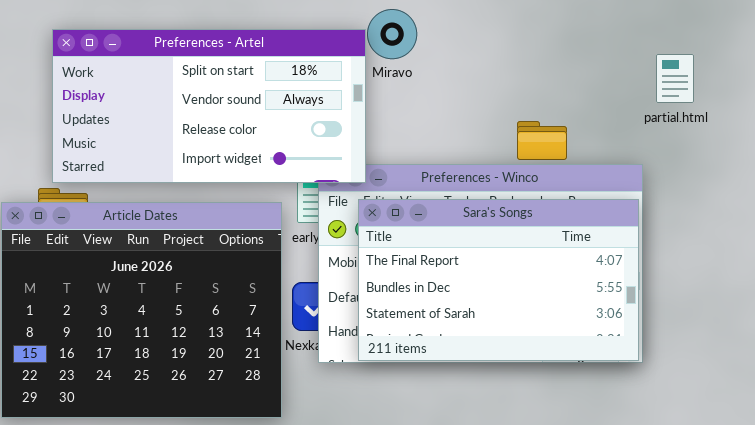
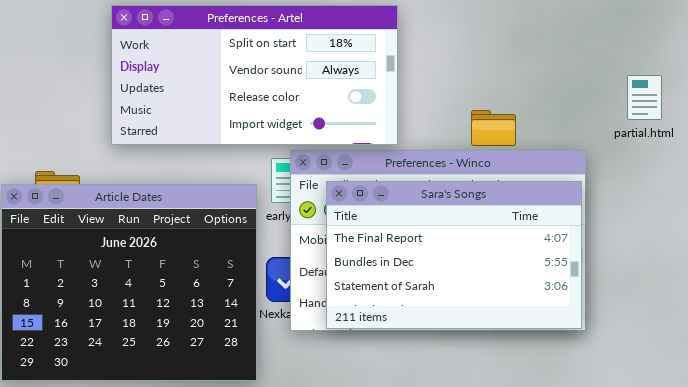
Preferences - Artel: [52,29,366,183] -> [111,5,398,145], moved
partial.html: [656,54,694,103] -> [627,75,662,120], moved

